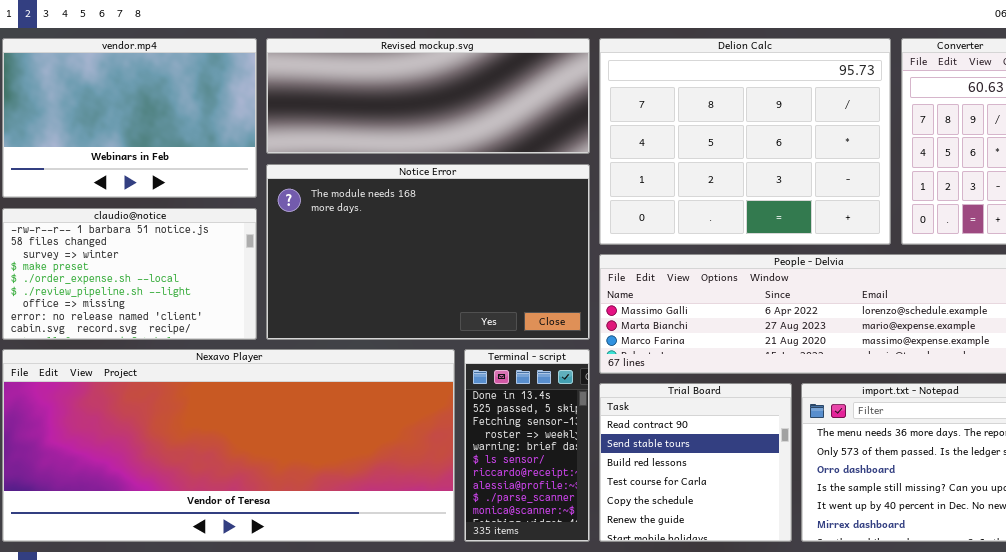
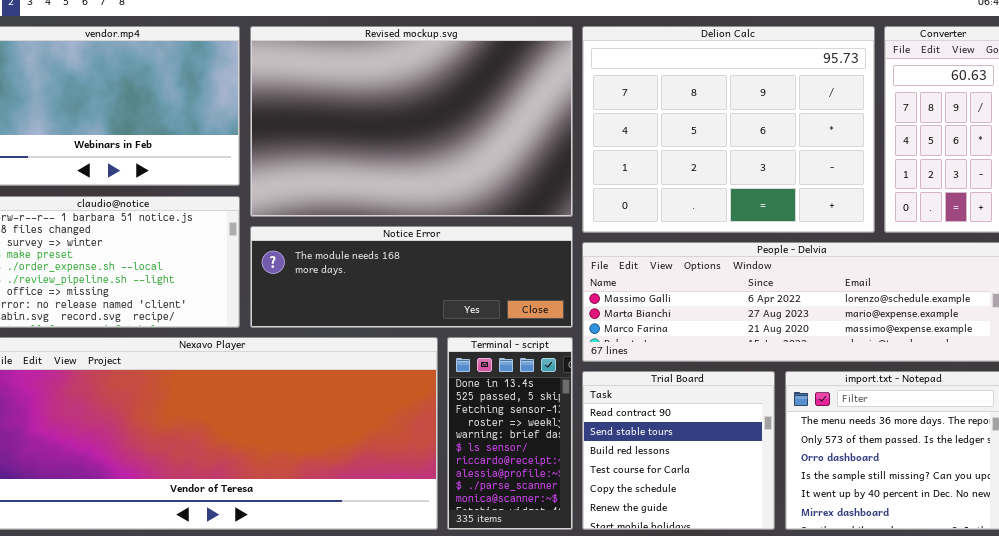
Revised mockup.svg: [266,38,590,154] -> [250,26,573,217], resized
Notice Error: [266,164,590,340] -> [250,226,573,328], resized

